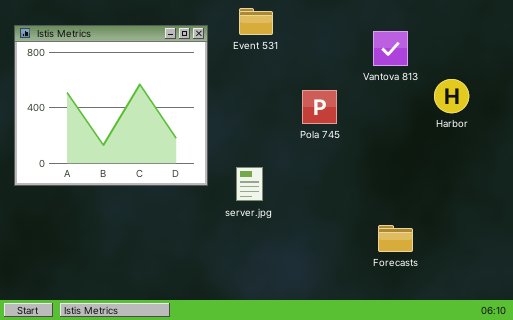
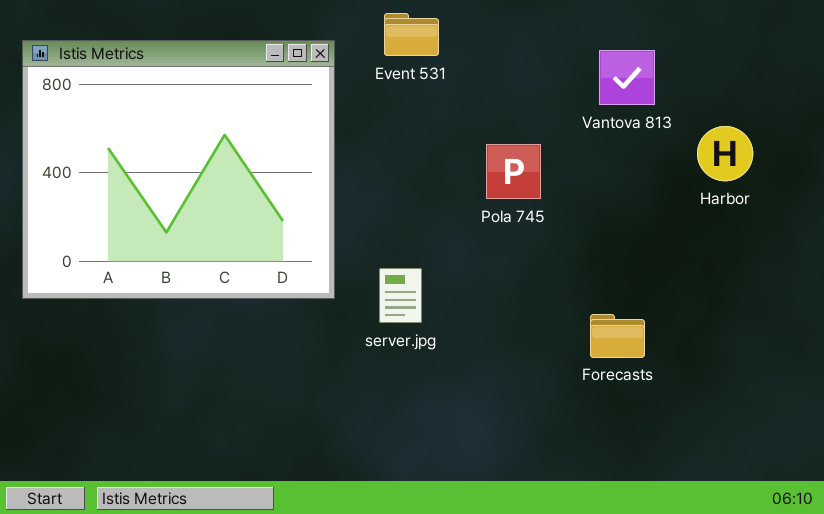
Forecasts: [378,225,413,252] -> [590,314,645,358], moved

